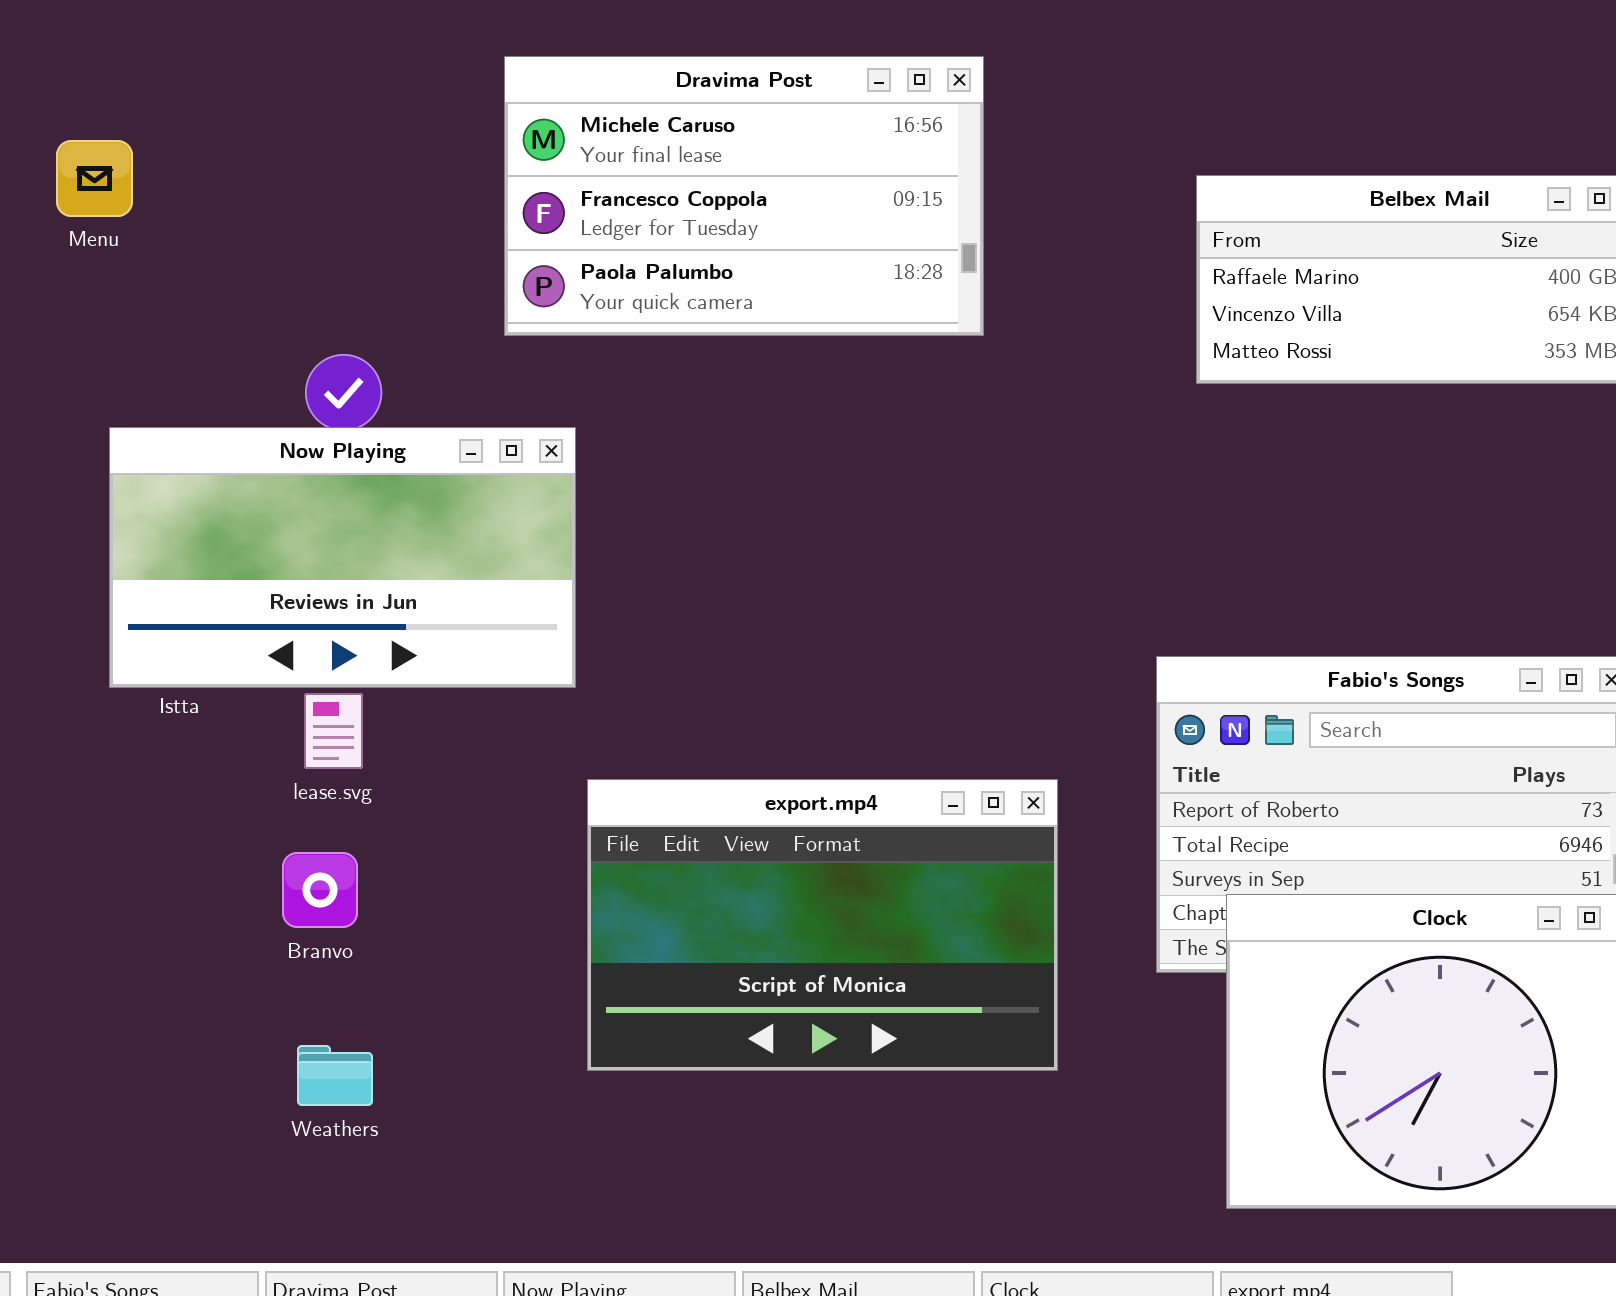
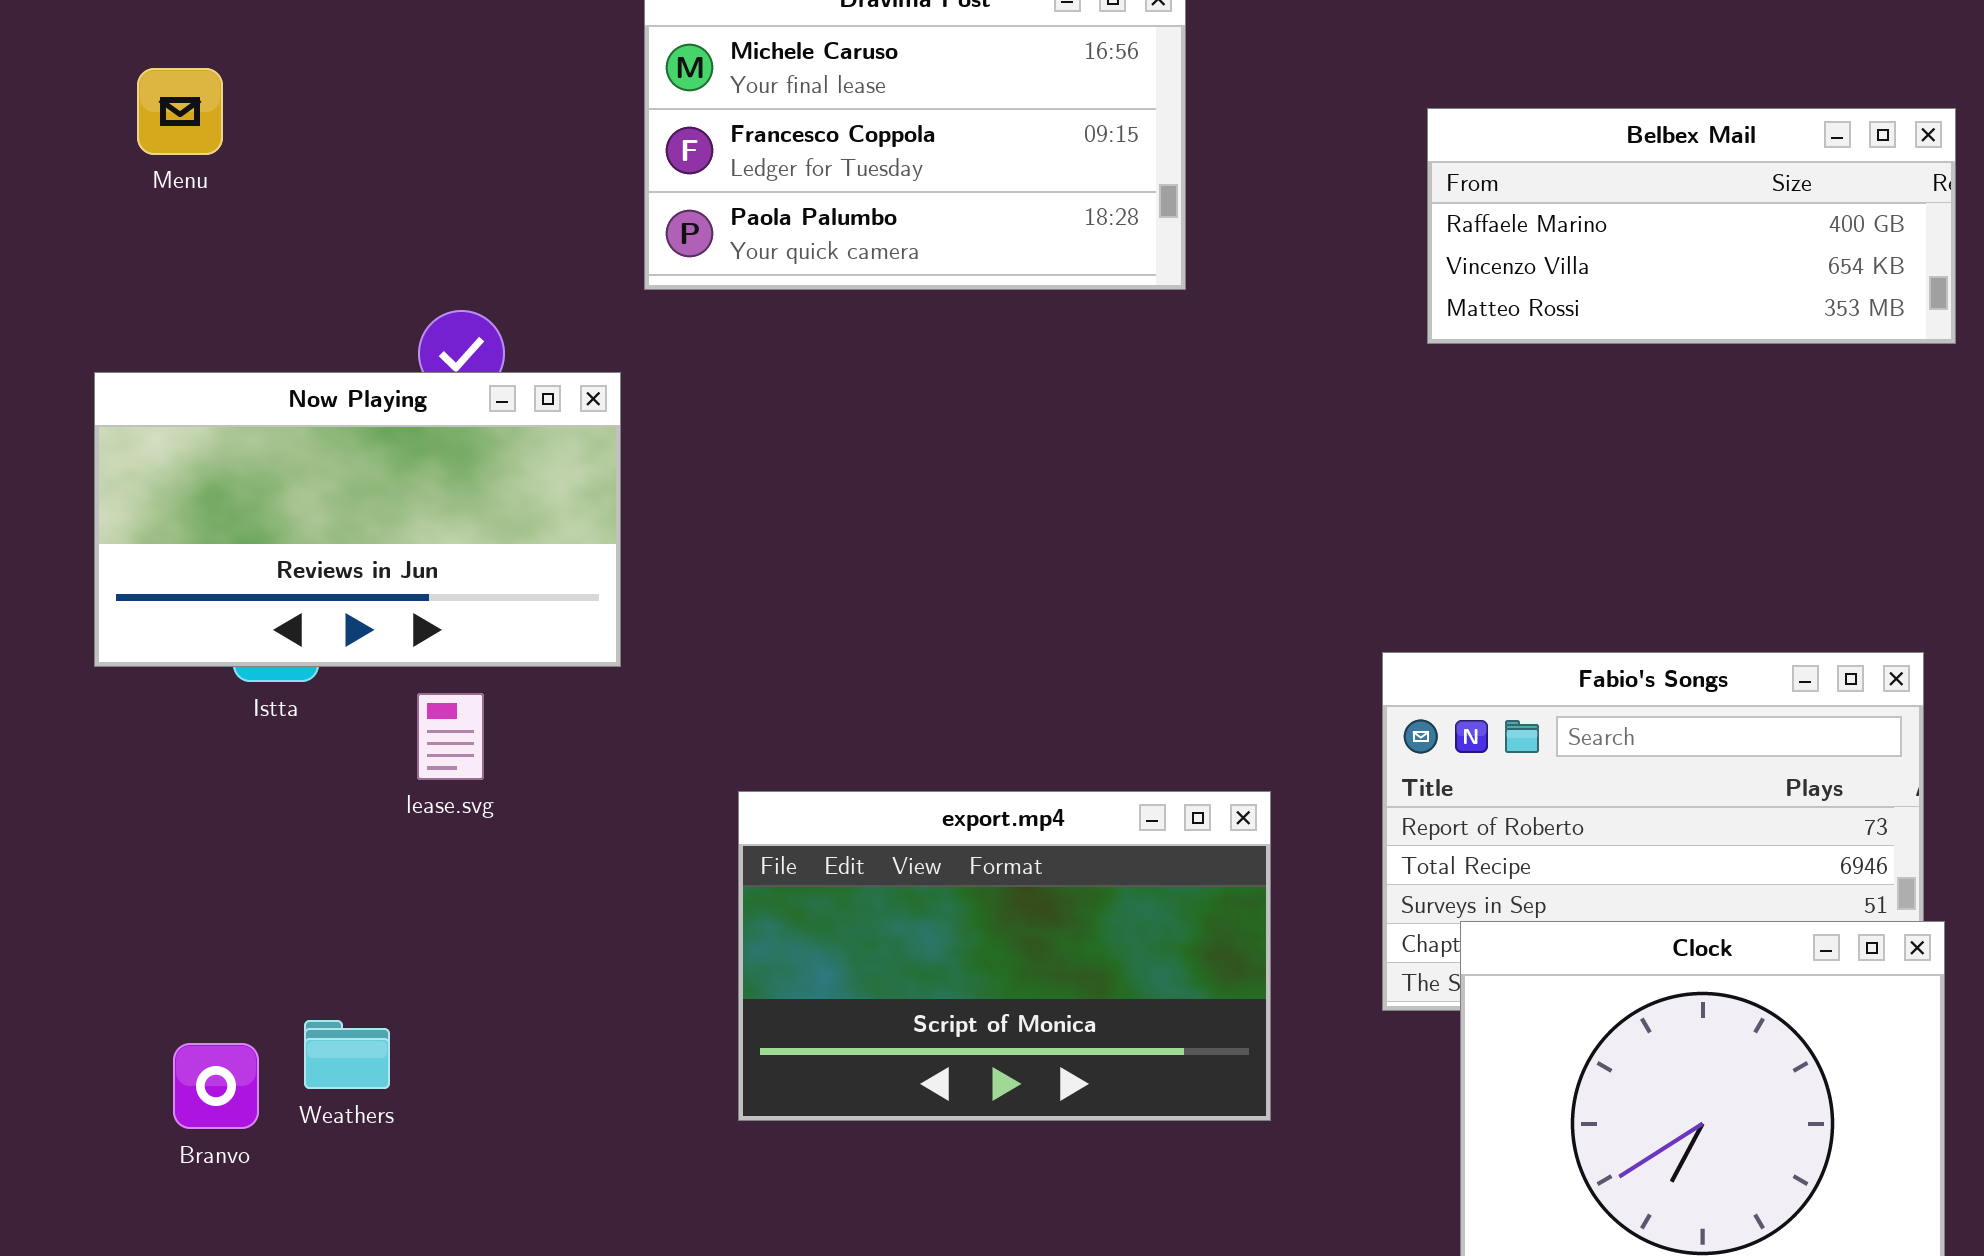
Now Playing: [109,427,576,688] -> [94,372,621,667], moved
Branvo: [282,852,358,928] -> [173,1043,259,1129], moved
Weathers: [297,1045,373,1106] -> [304,1020,390,1089], moved

